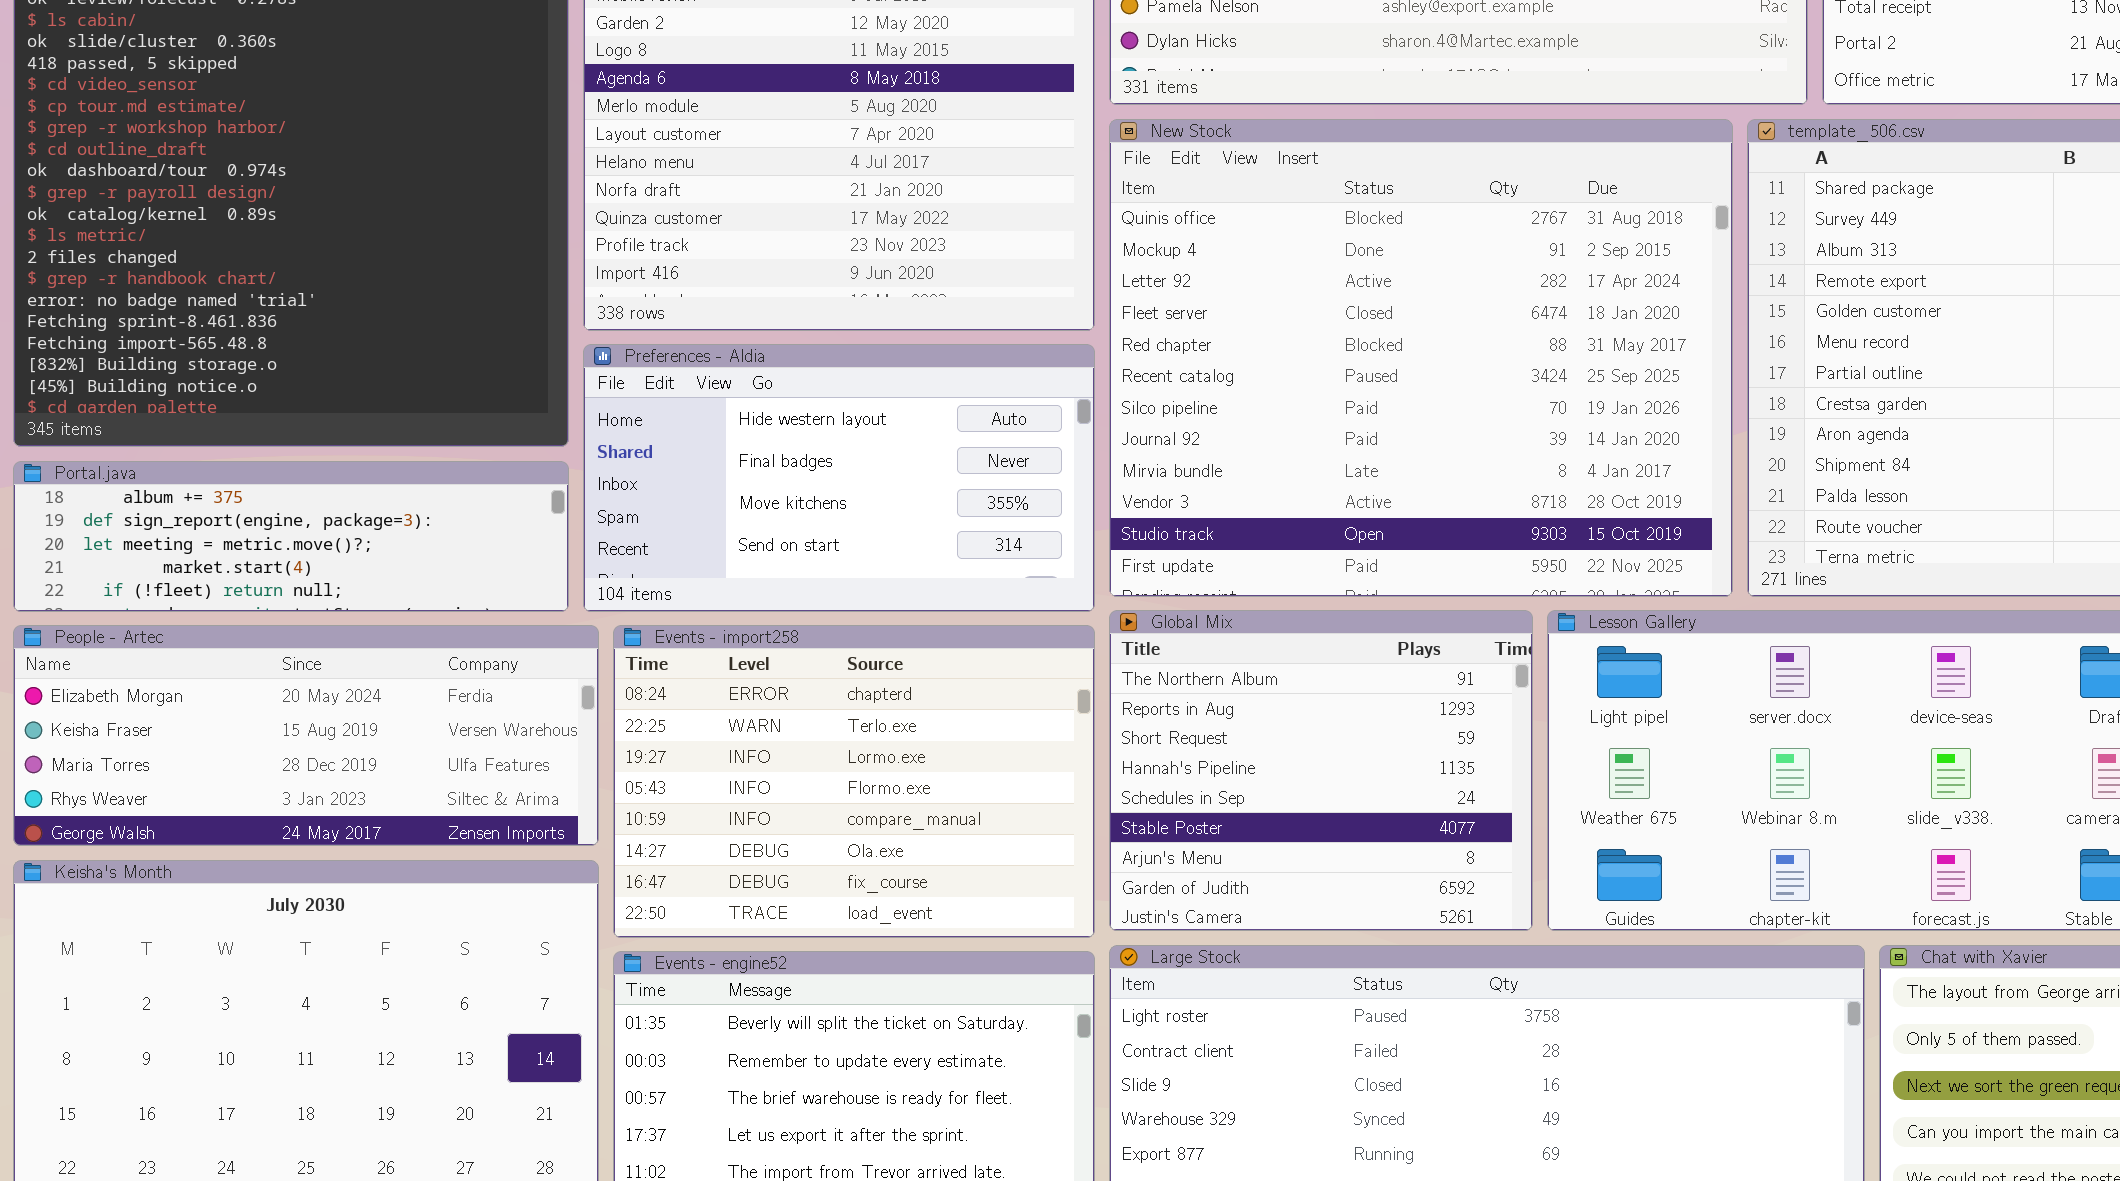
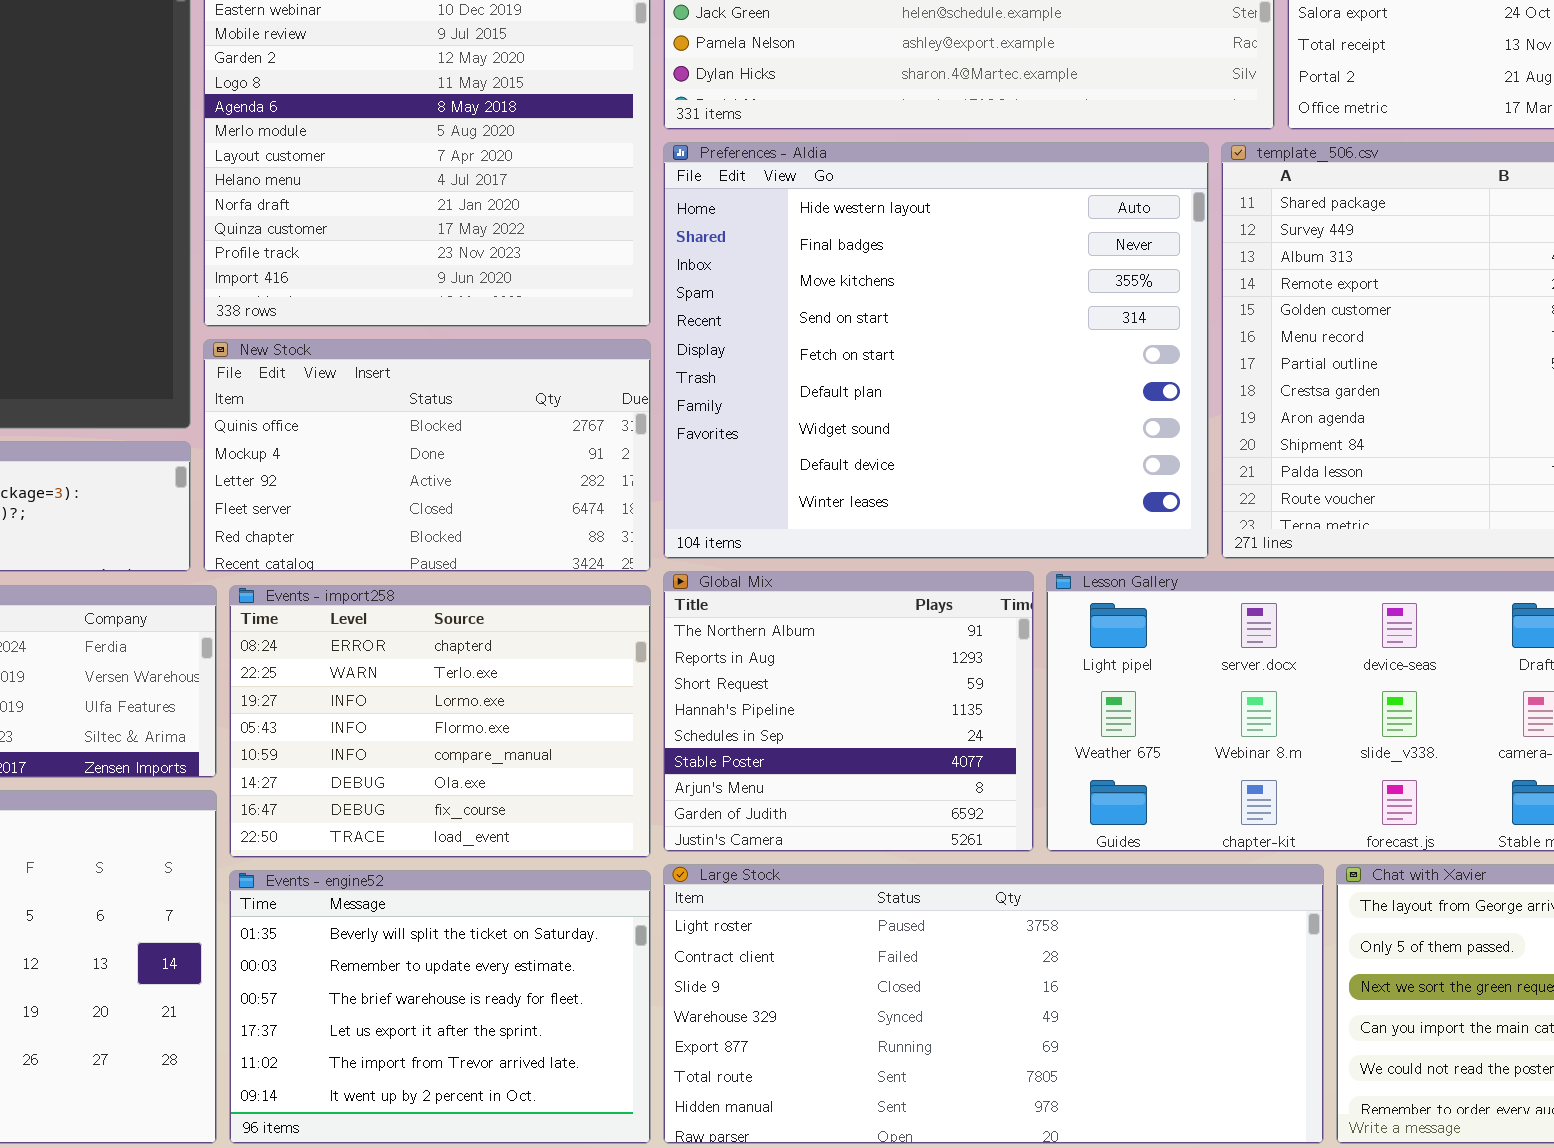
New Stock: [1109,119,1733,597] -> [203,339,651,572], moved, resized
Preferences - Aldia: [583,344,1095,612] -> [663,142,1209,559], moved, resized

